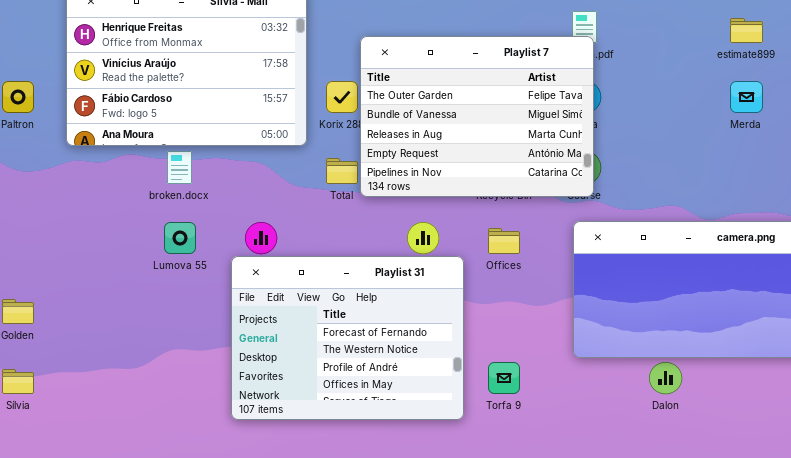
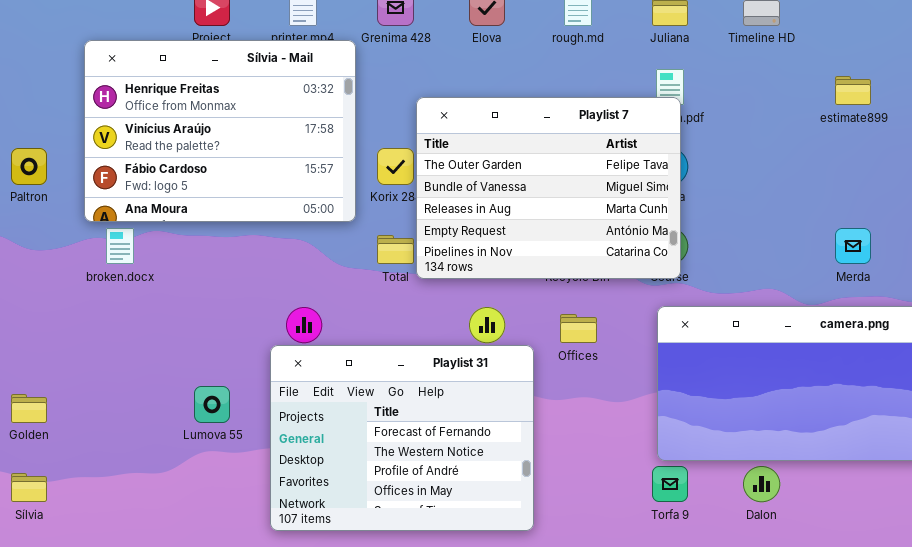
Merda: [730,81,763,113] -> [835,228,871,264], moved
broken.docx: [167,151,192,184] -> [106,228,134,264], moved
Lumova 55: [164,222,196,254] -> [194,386,230,423], moved
Torfa 9: [488,362,520,394] -> [652,466,688,502], moved

